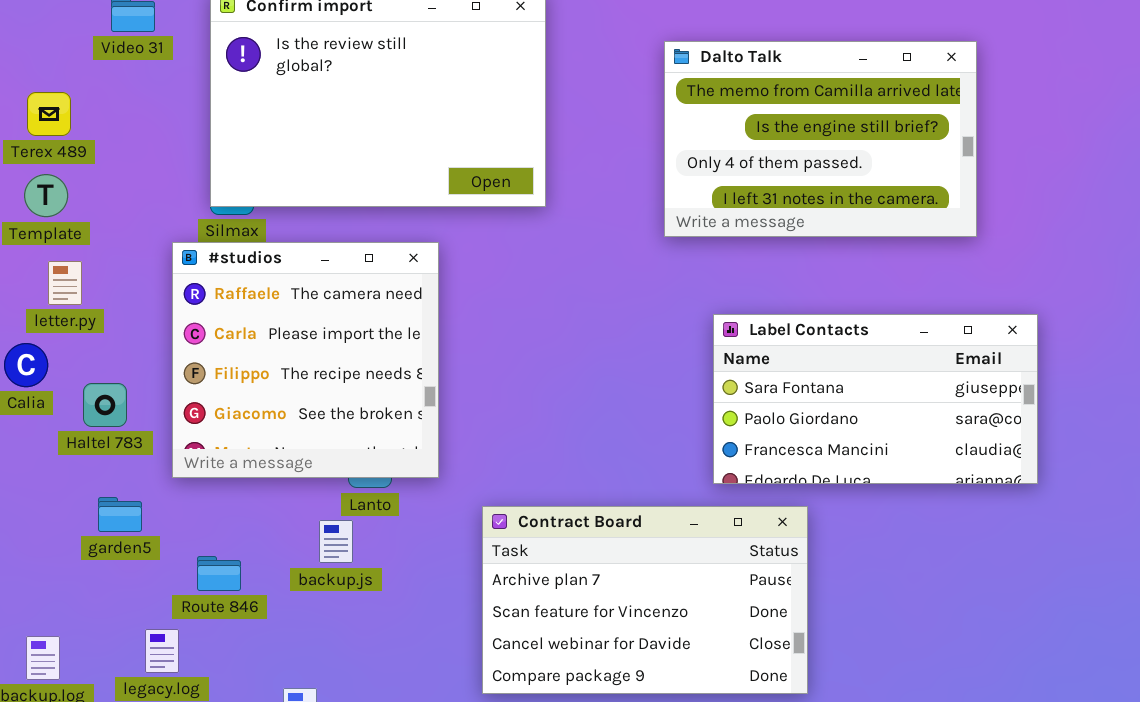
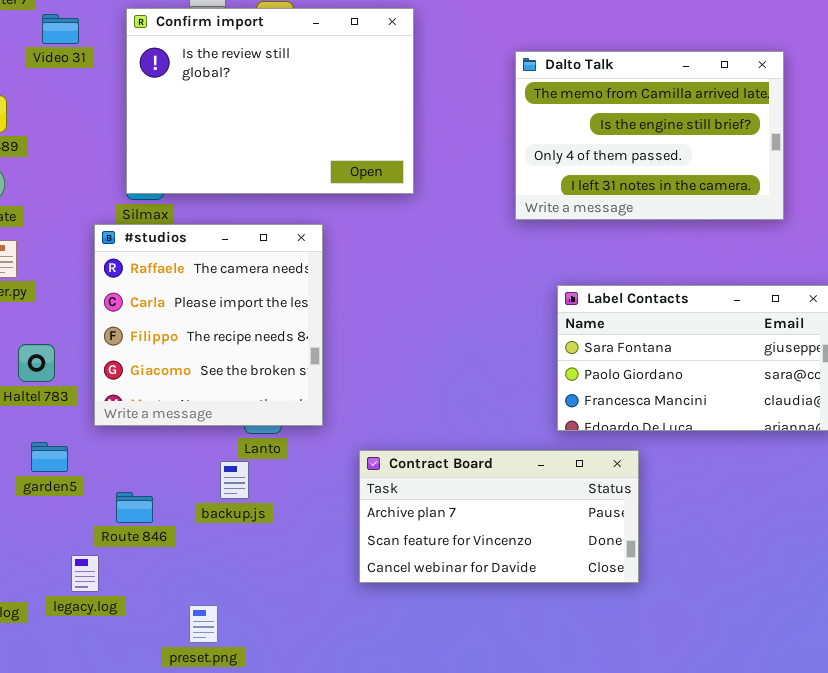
Contract Board: [482,506,808,694] -> [359,450,639,583], resized

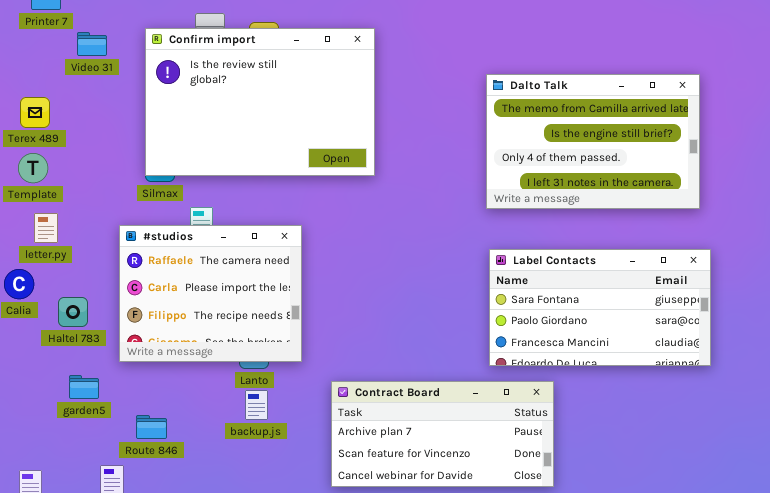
Dalto Talk: [515,51,784,220] -> [486,74,700,209], moved
#studios: [94,224,323,426] -> [119,225,302,362], resized
backup.js: [220,461,249,499] -> [245,390,268,420], moved

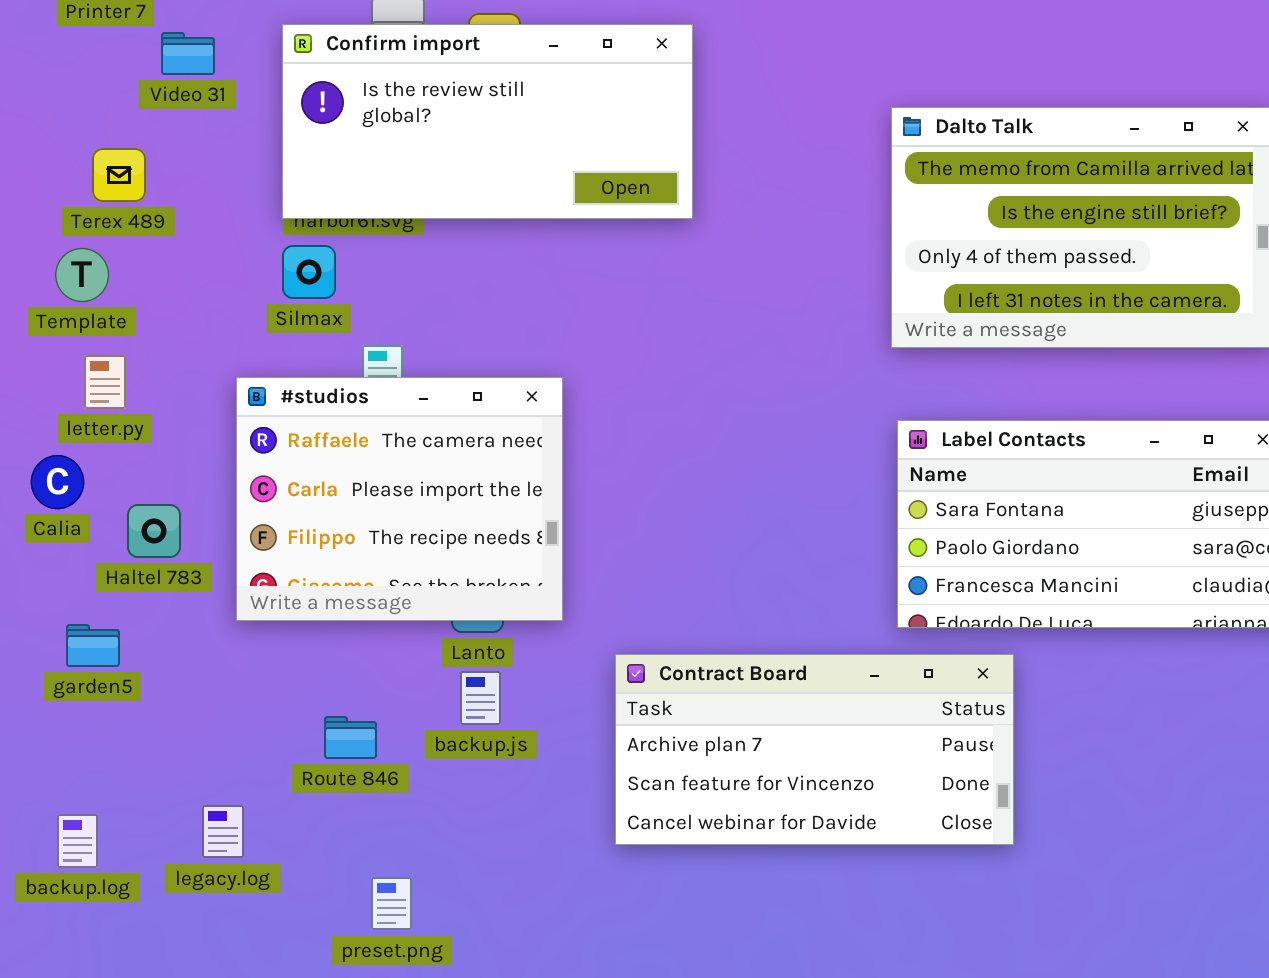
Confirm import: [145,28,375,176] -> [282,24,693,219], resized
Terex 489: [20,97,50,128] -> [92,148,146,202], moved
garden5: [69,375,99,399] -> [66,624,120,667], moved
Route 846: [136,415,167,439] -> [324,716,377,759], moved

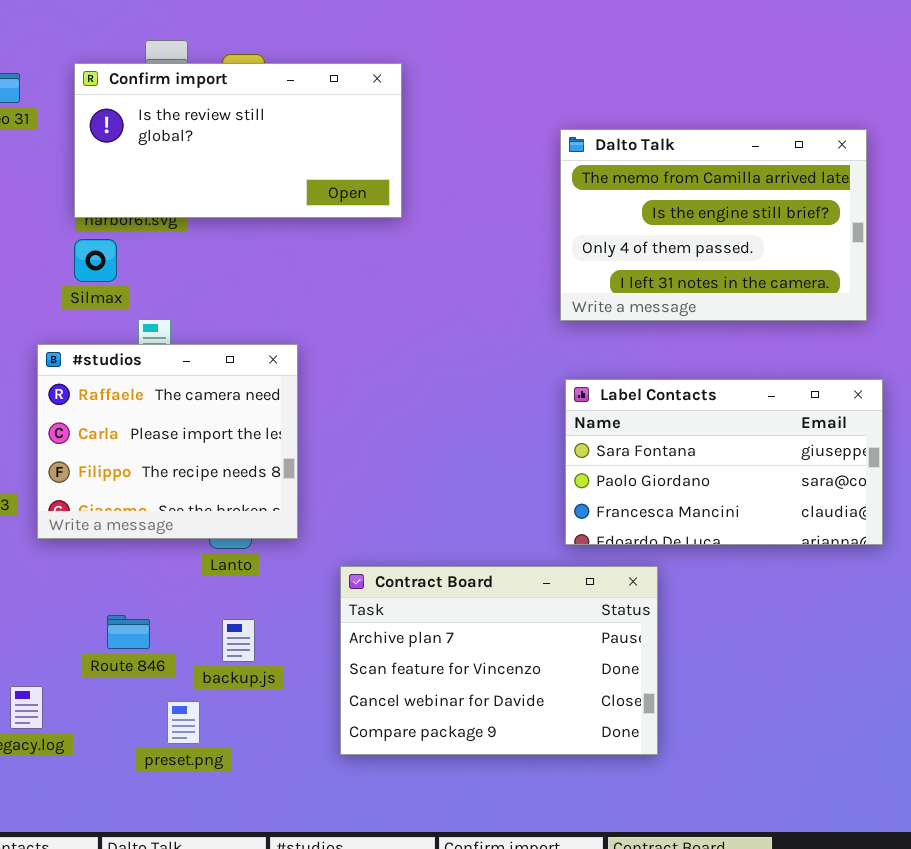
Contract Board: [615,654,1014,845] -> [340,566,658,755], resized
backup.js: [460,671,501,725] -> [222,619,255,662], moved
preset.png: [371,877,412,930] -> [167,701,200,744], moved

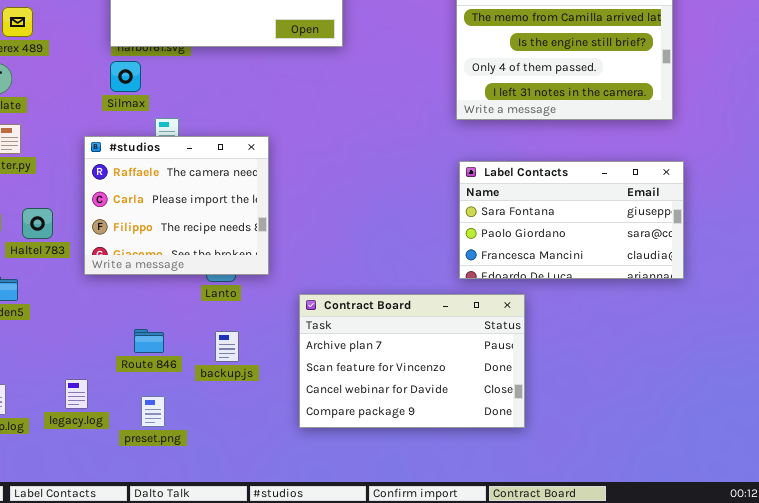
preset.png: [167,701,200,744] -> [141,396,165,427], moved

